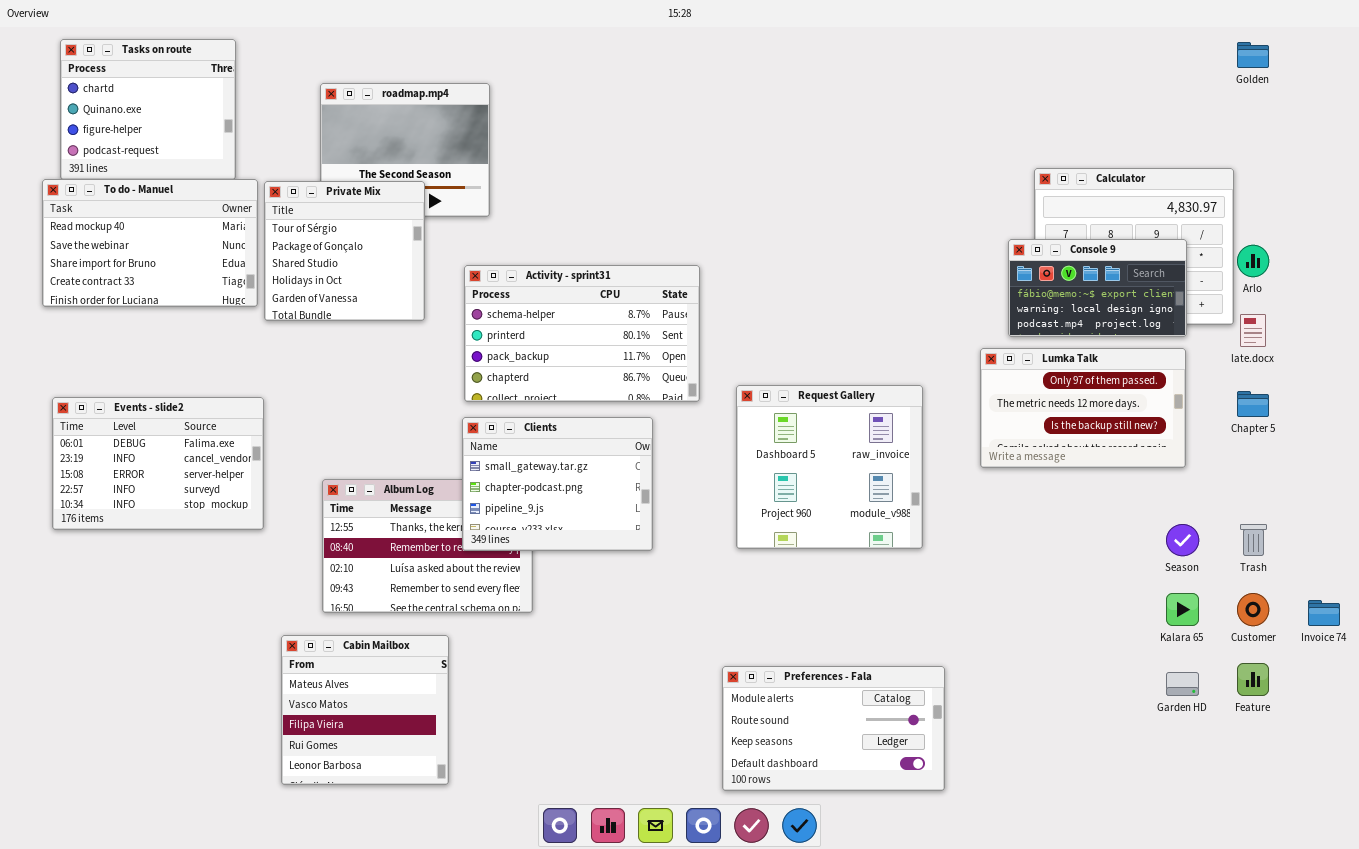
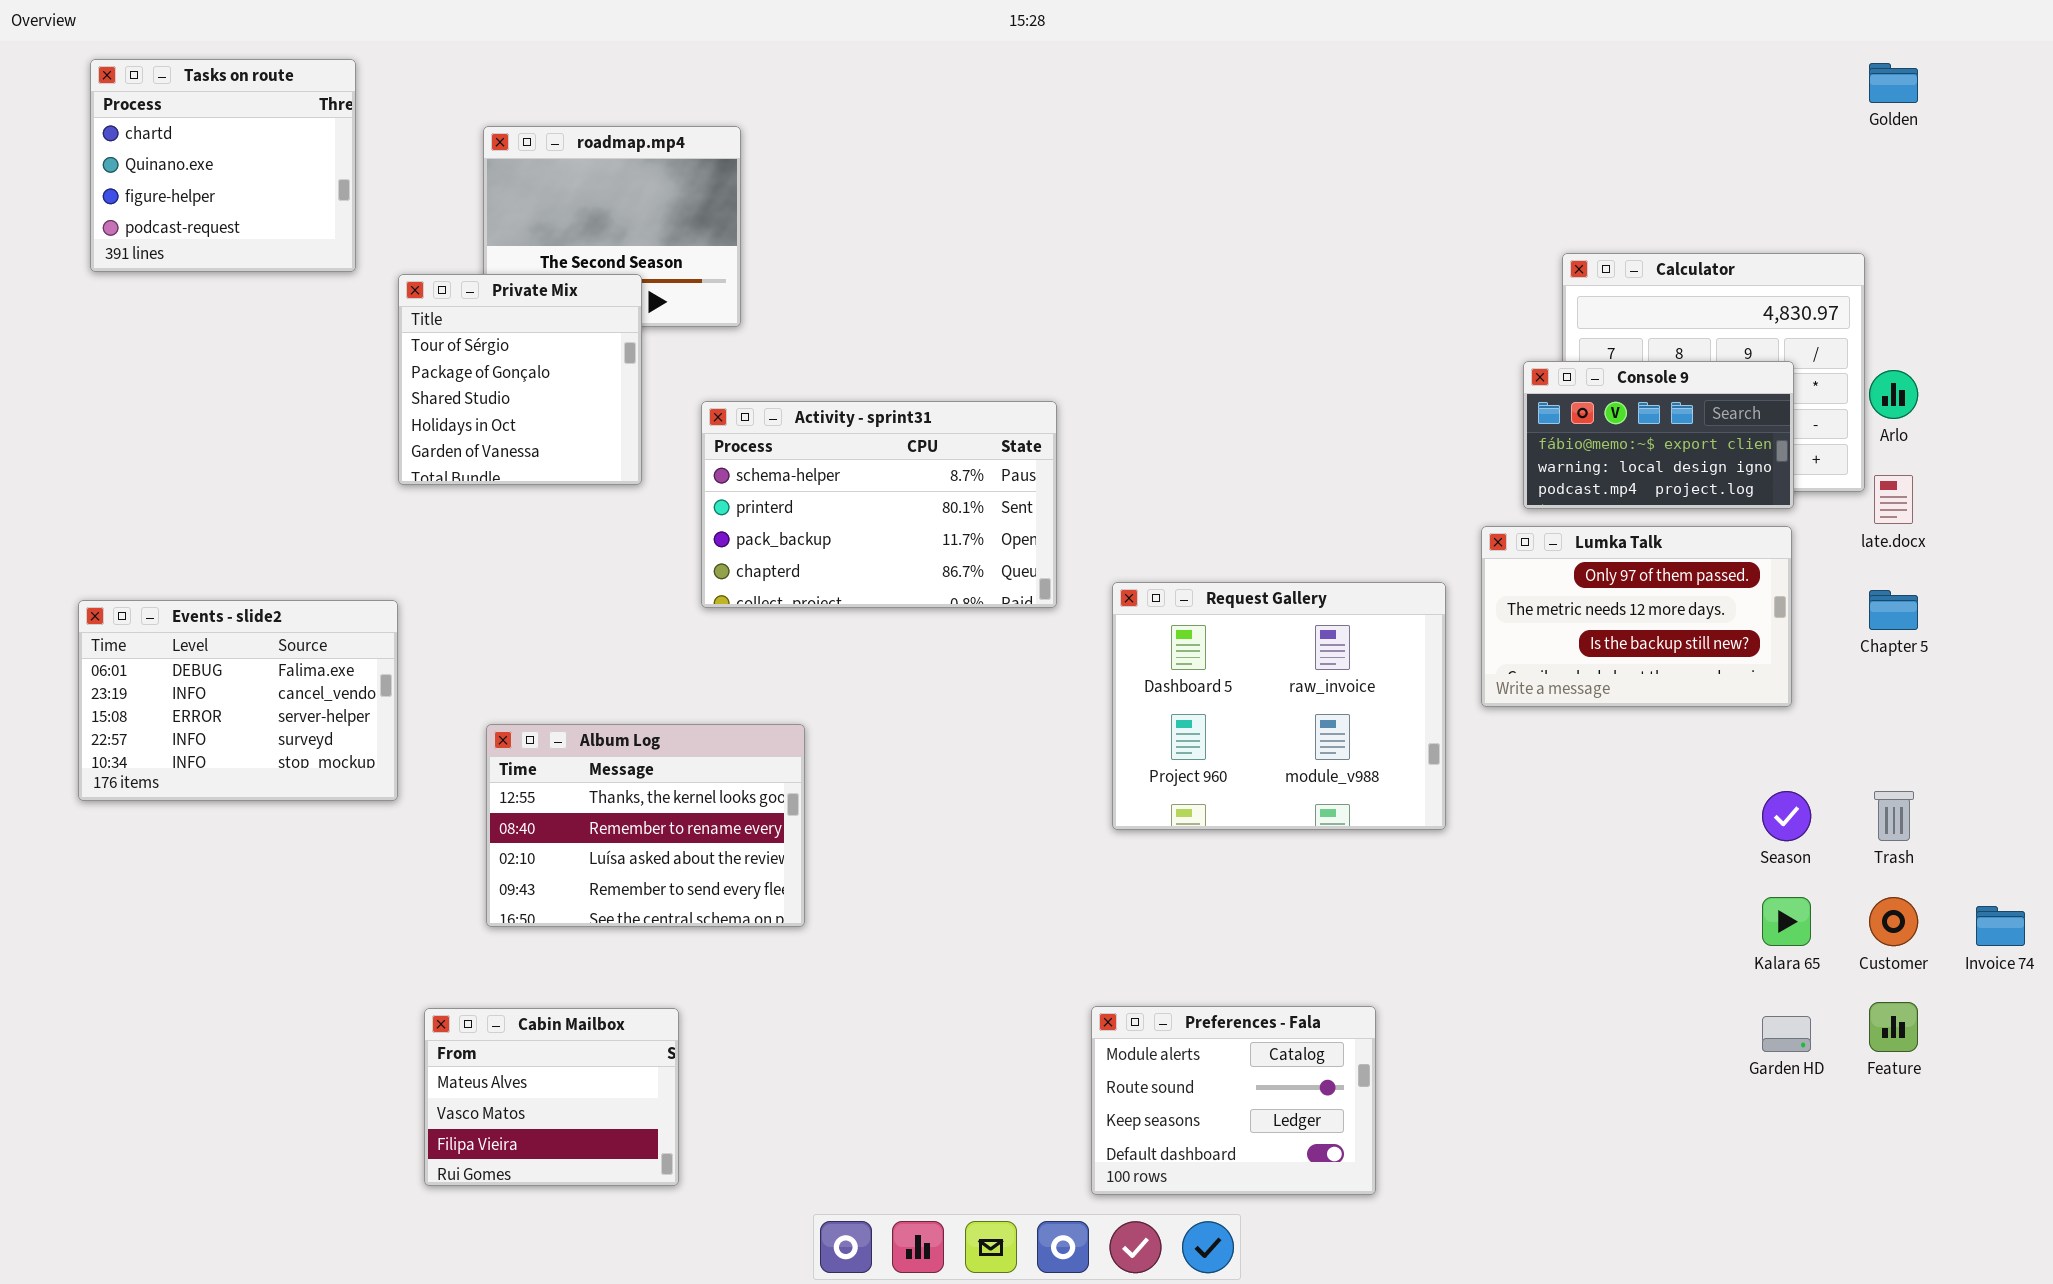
To do - Manuel: [42,179,258,307] -> none, closed
Request Gallery: [736,385,923,549] -> [1112,582,1446,830], resized
Clients: [462,417,653,551] -> none, closed
Cabin Mailbox: [281,635,449,785] -> [424,1008,679,1186], resized
Preferences - Fala: [722,666,945,791] -> [1091,1006,1376,1195], resized

